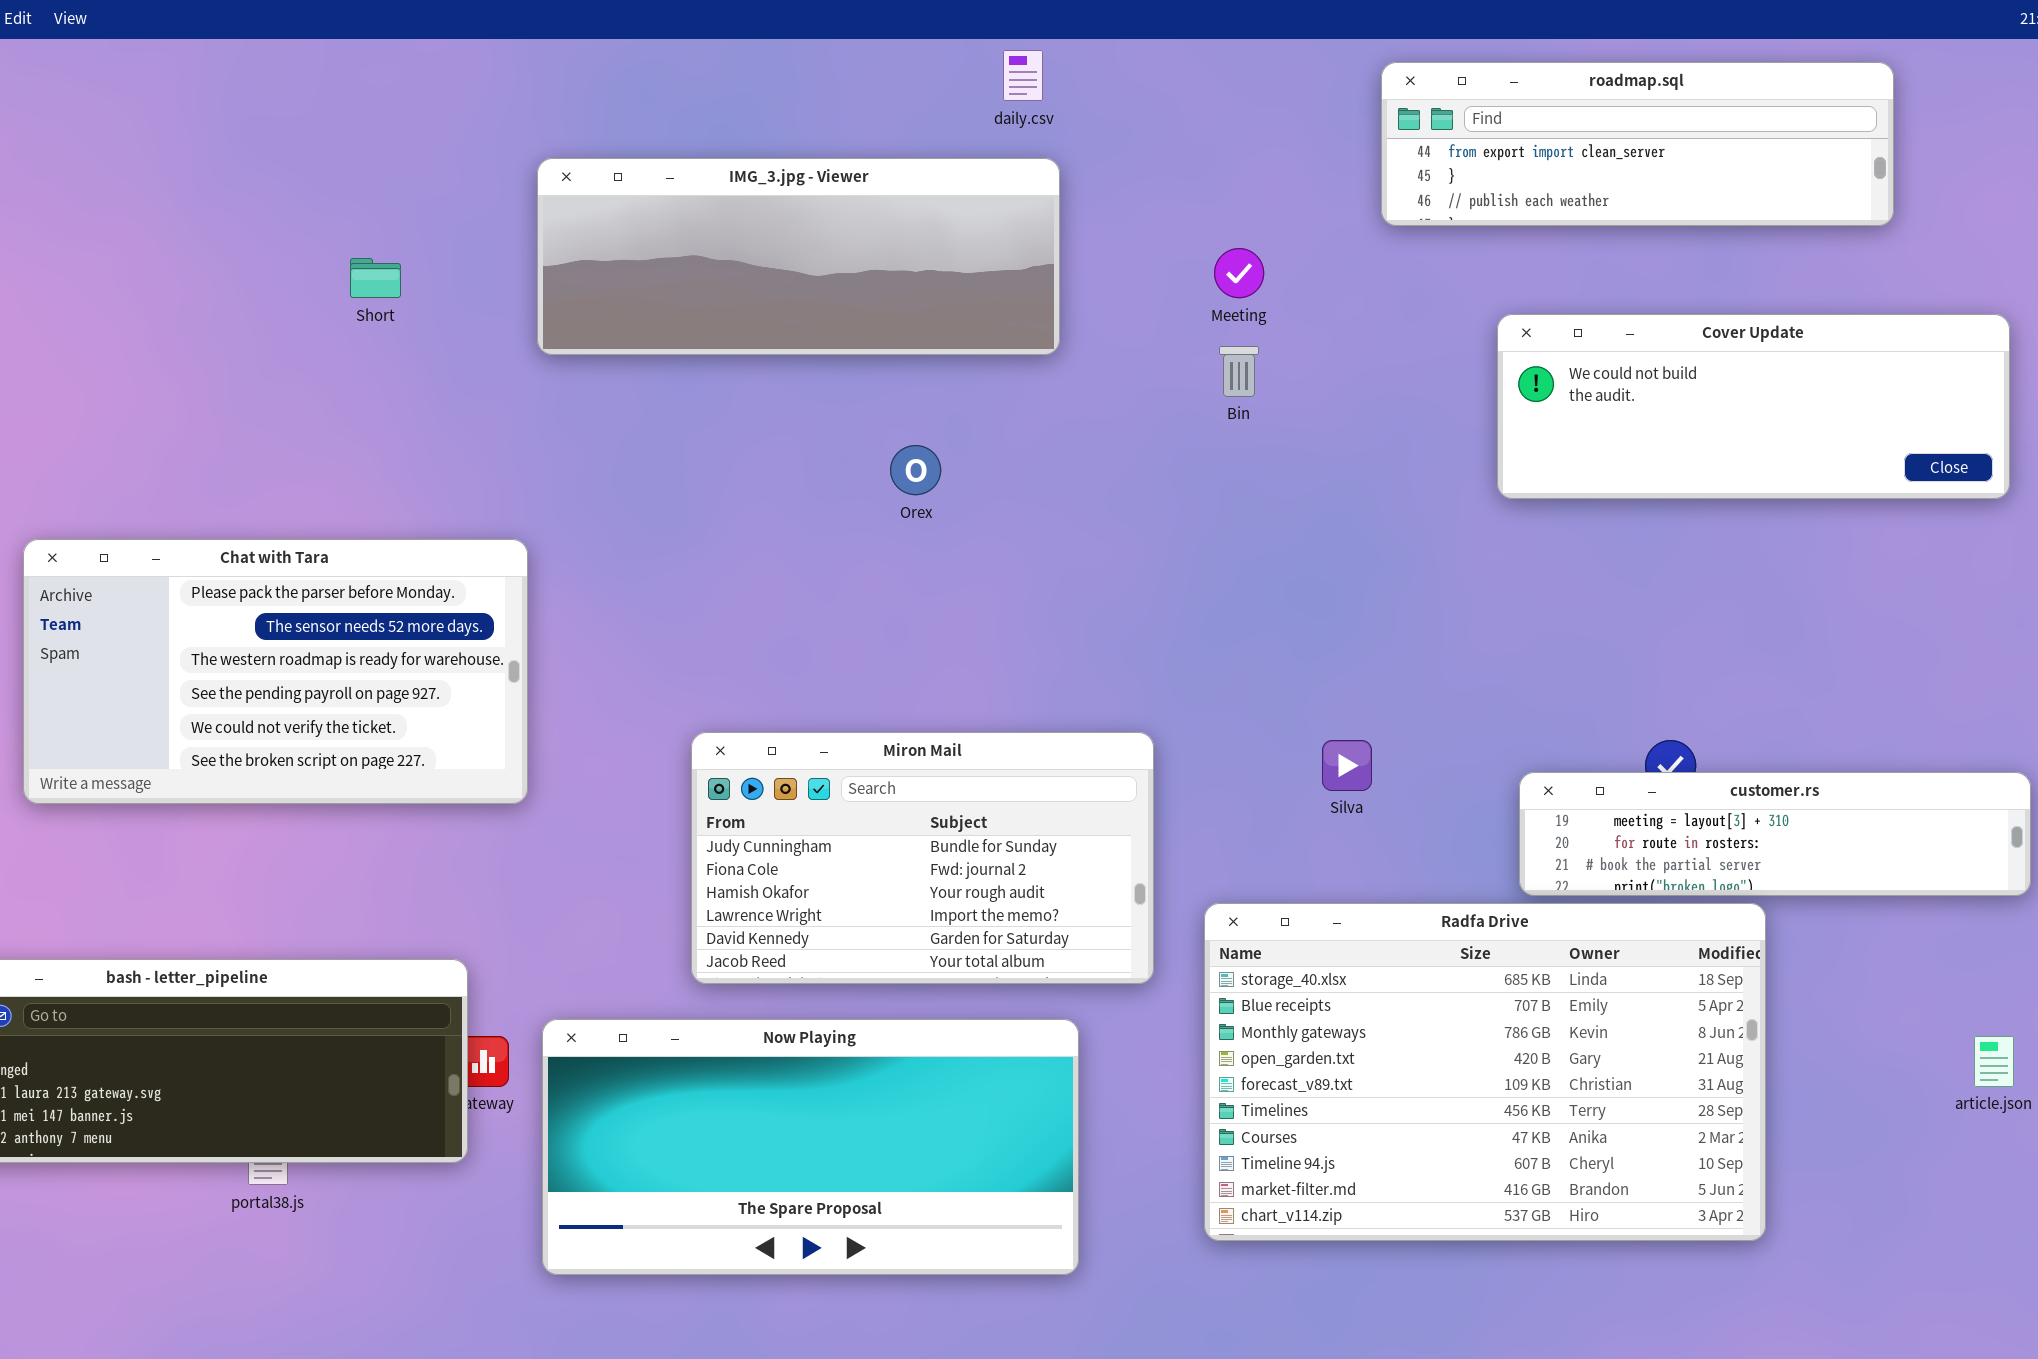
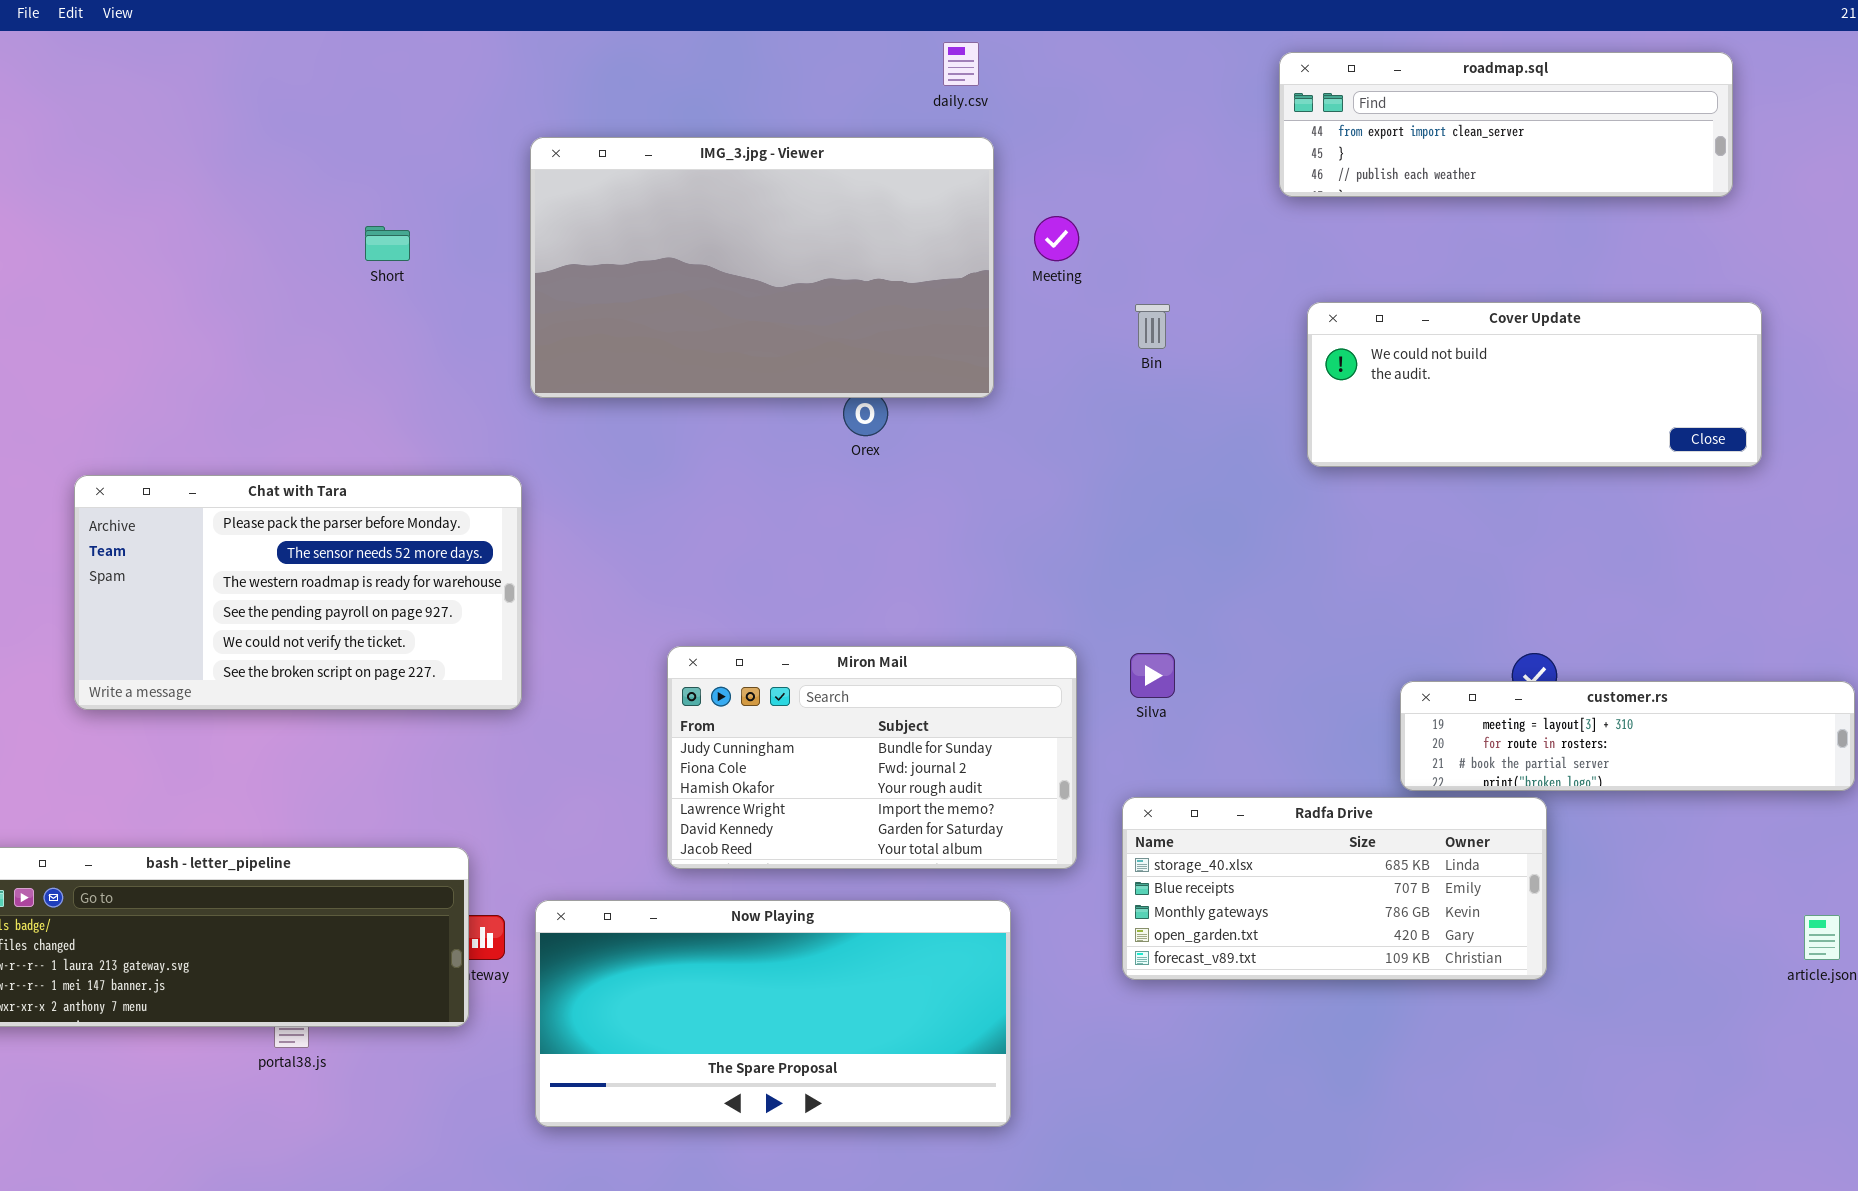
IMG_3.jpg - Viewer: [537,158,1060,355] -> [530,137,994,398], resized
Meeting: [1214,248,1264,298] -> [1034,216,1079,261], moved
Cover Update: [1497,314,2010,499] -> [1307,302,1762,467], moved
Silva: [1322,740,1372,791] -> [1130,653,1175,698], moved
Radfa Drive: [1204,903,1766,1241] -> [1122,797,1547,980], resized

